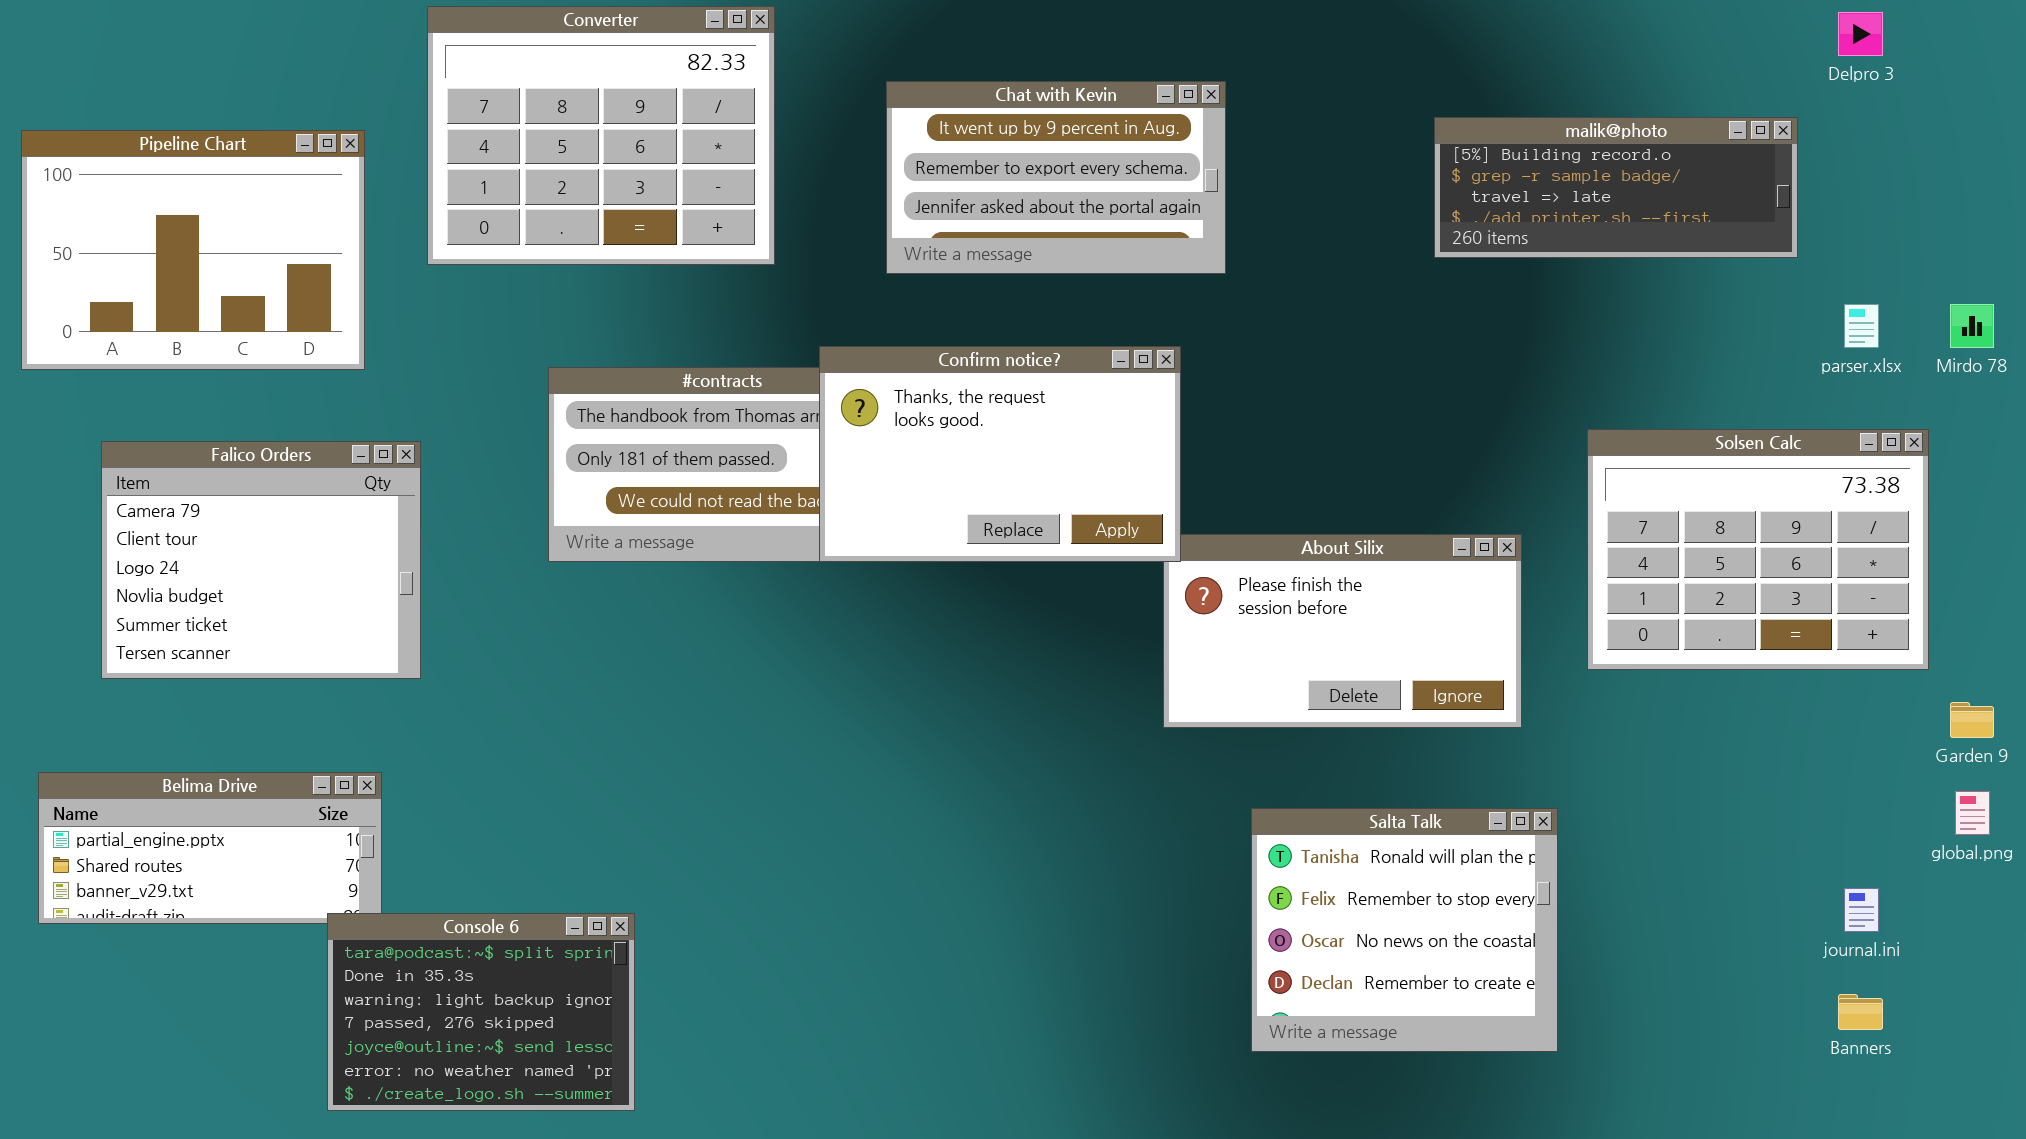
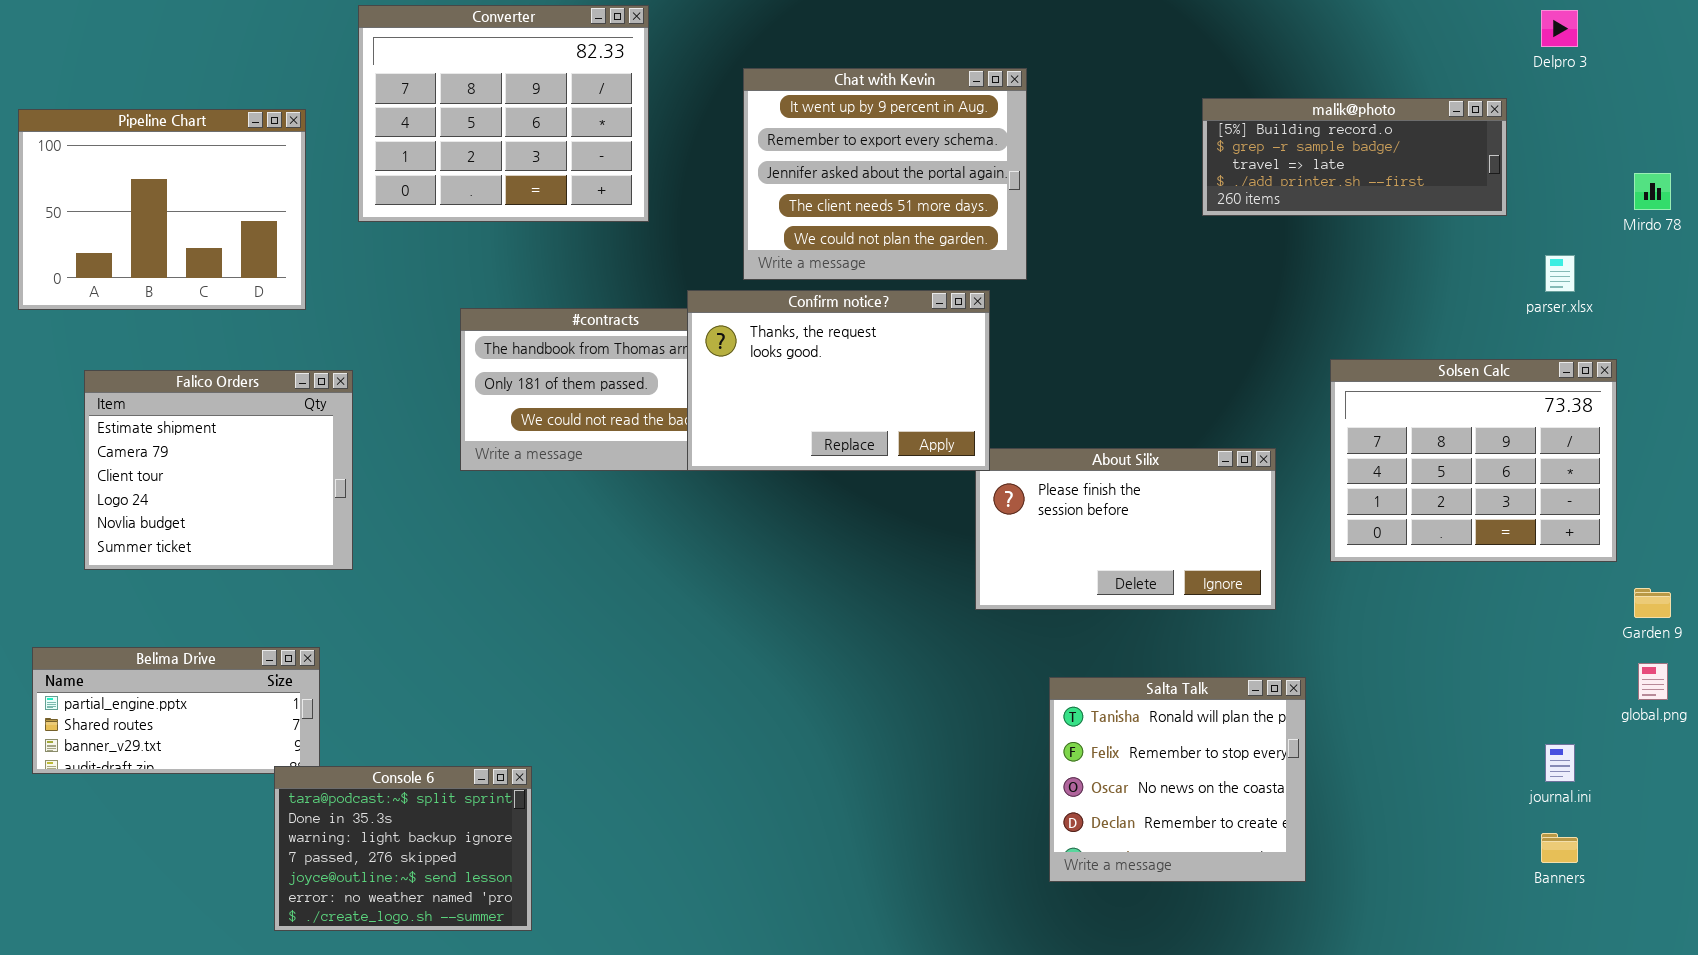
Chat with Kevin: [886,81,1226,274] -> [743,68,1027,280], resized
Mirdo 78: [1950,304,1994,348] -> [1634,173,1671,210], moved
Falico Orders: [101,441,421,679] -> [84,370,353,570], scrolled up 1 row

